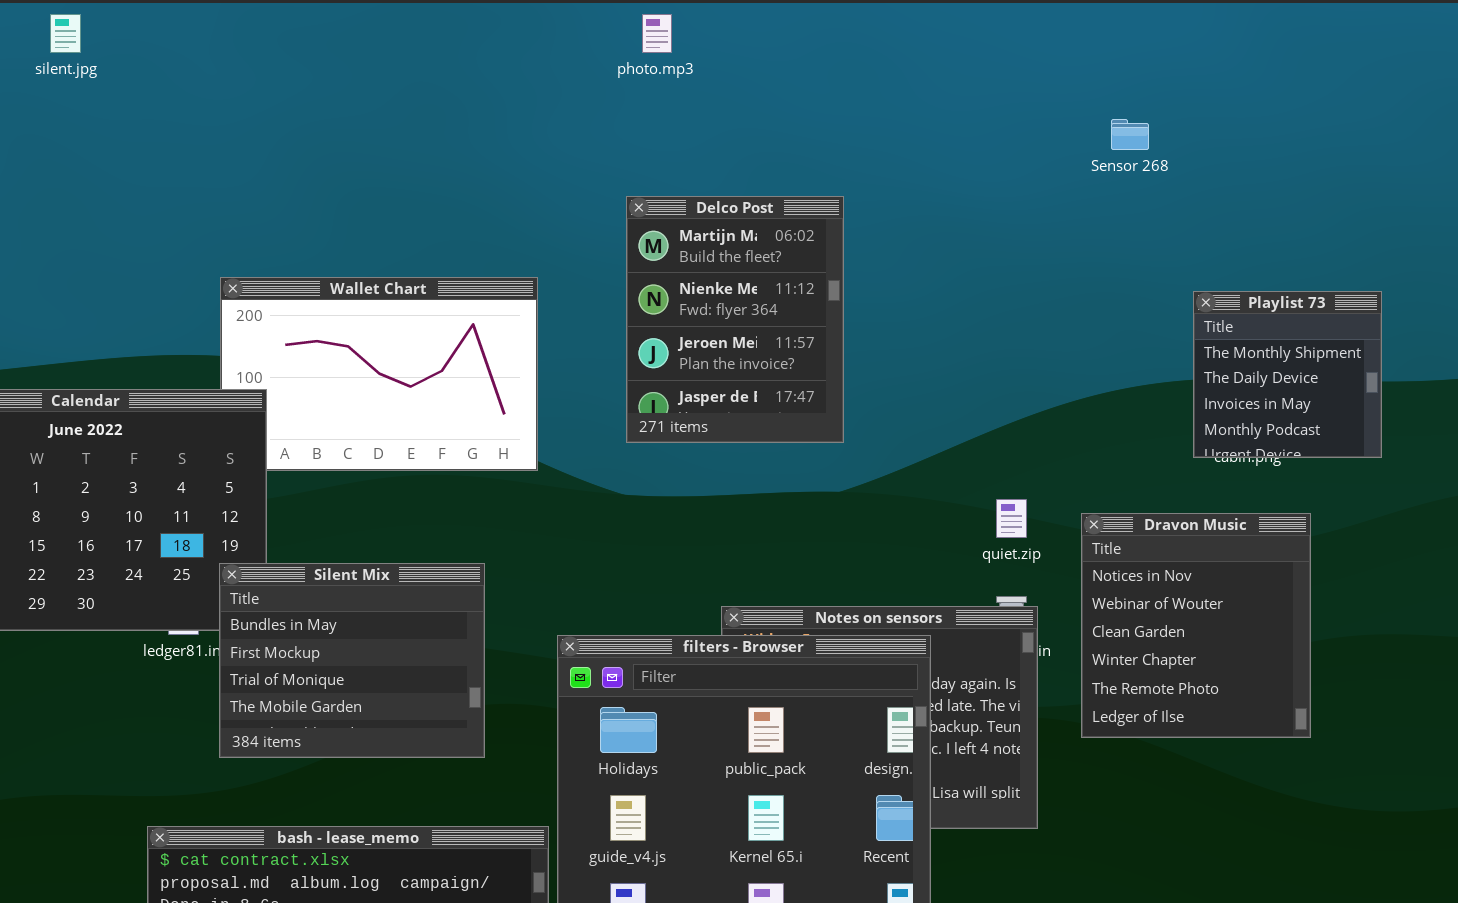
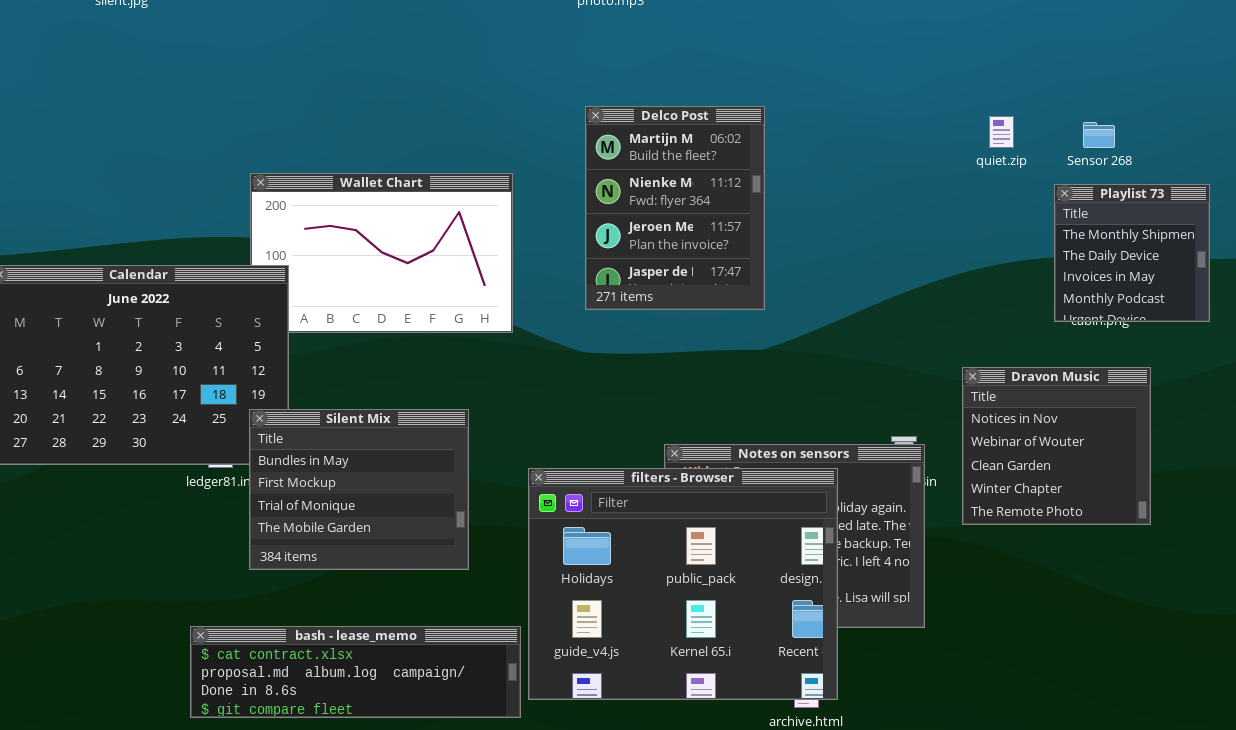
Sensor 268: [1111,119,1149,150] -> [1083,122,1115,148], moved
quiet.zip: [996,499,1027,538] -> [989,116,1014,148], moved
Dravon Music: [1081,513,1311,738] -> [962,367,1151,525], resized

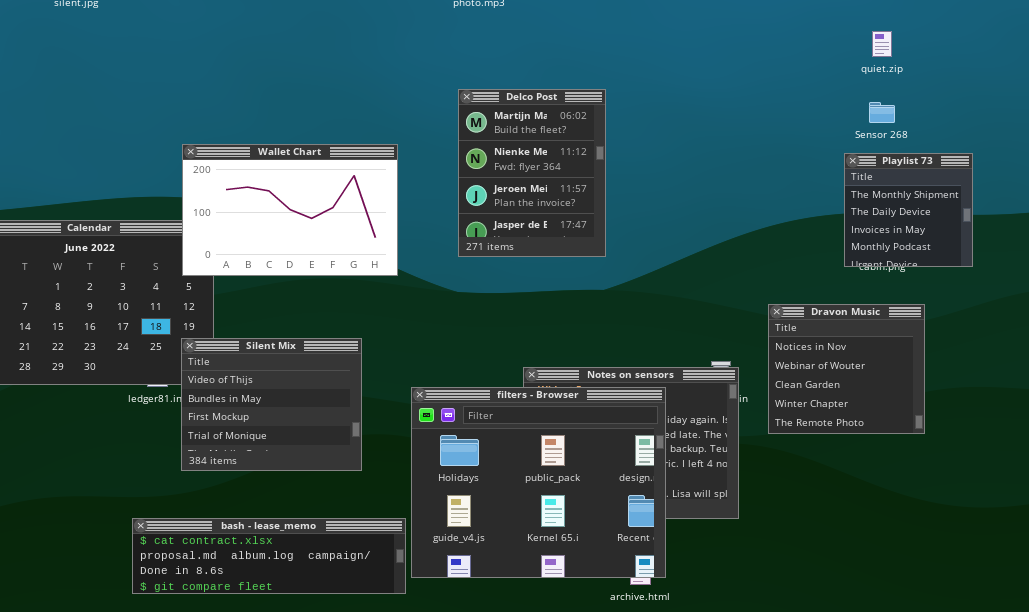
quiet.zip: [989,116,1014,148] -> [872,31,892,57], moved
Wallet Chart: [250,173,513,333] -> [182,144,398,276], raised
Silent Mix: [249,409,469,570] -> [181,338,362,471], scrolled up 1 row

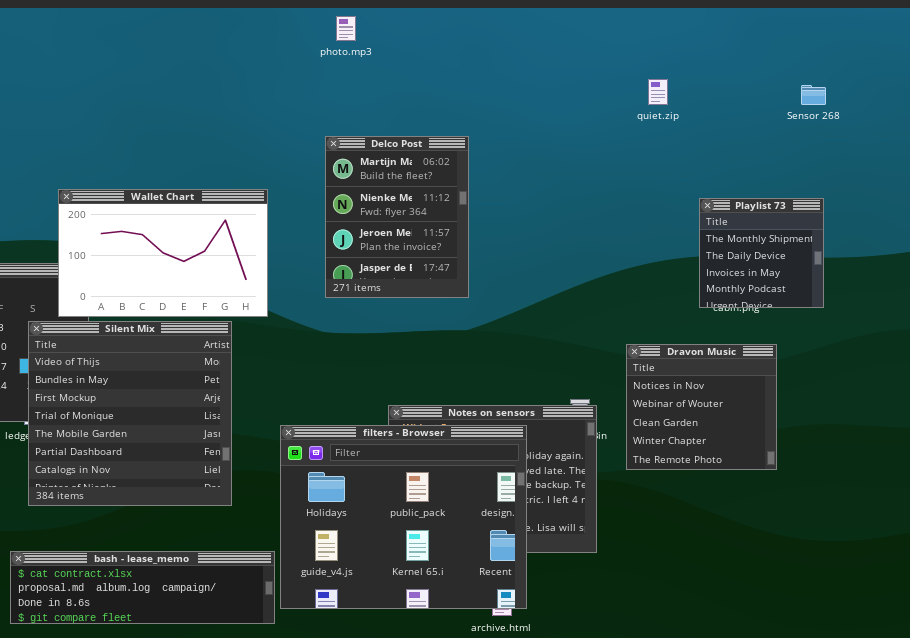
quiet.zip: [872,31,892,57] -> [648,79,668,105], moved
Sensor 268: [869,102,895,123] -> [801,85,826,105], moved
Silent Mix: [181,338,362,471] -> [28,321,232,506], resized

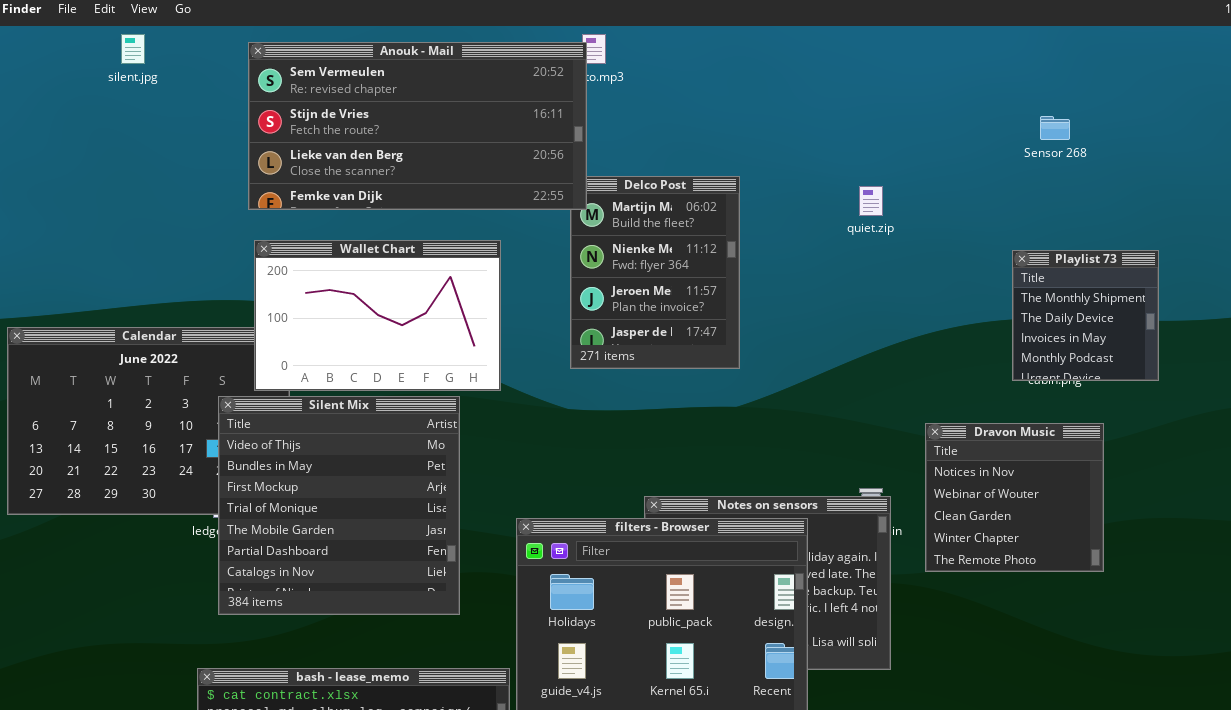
Anouk - Mail: none -> [248,42,587,210], opened
quiet.zip: [648,79,668,105] -> [859,186,883,216], moved
Sensor 268: [801,85,826,105] -> [1040,116,1070,140], moved

